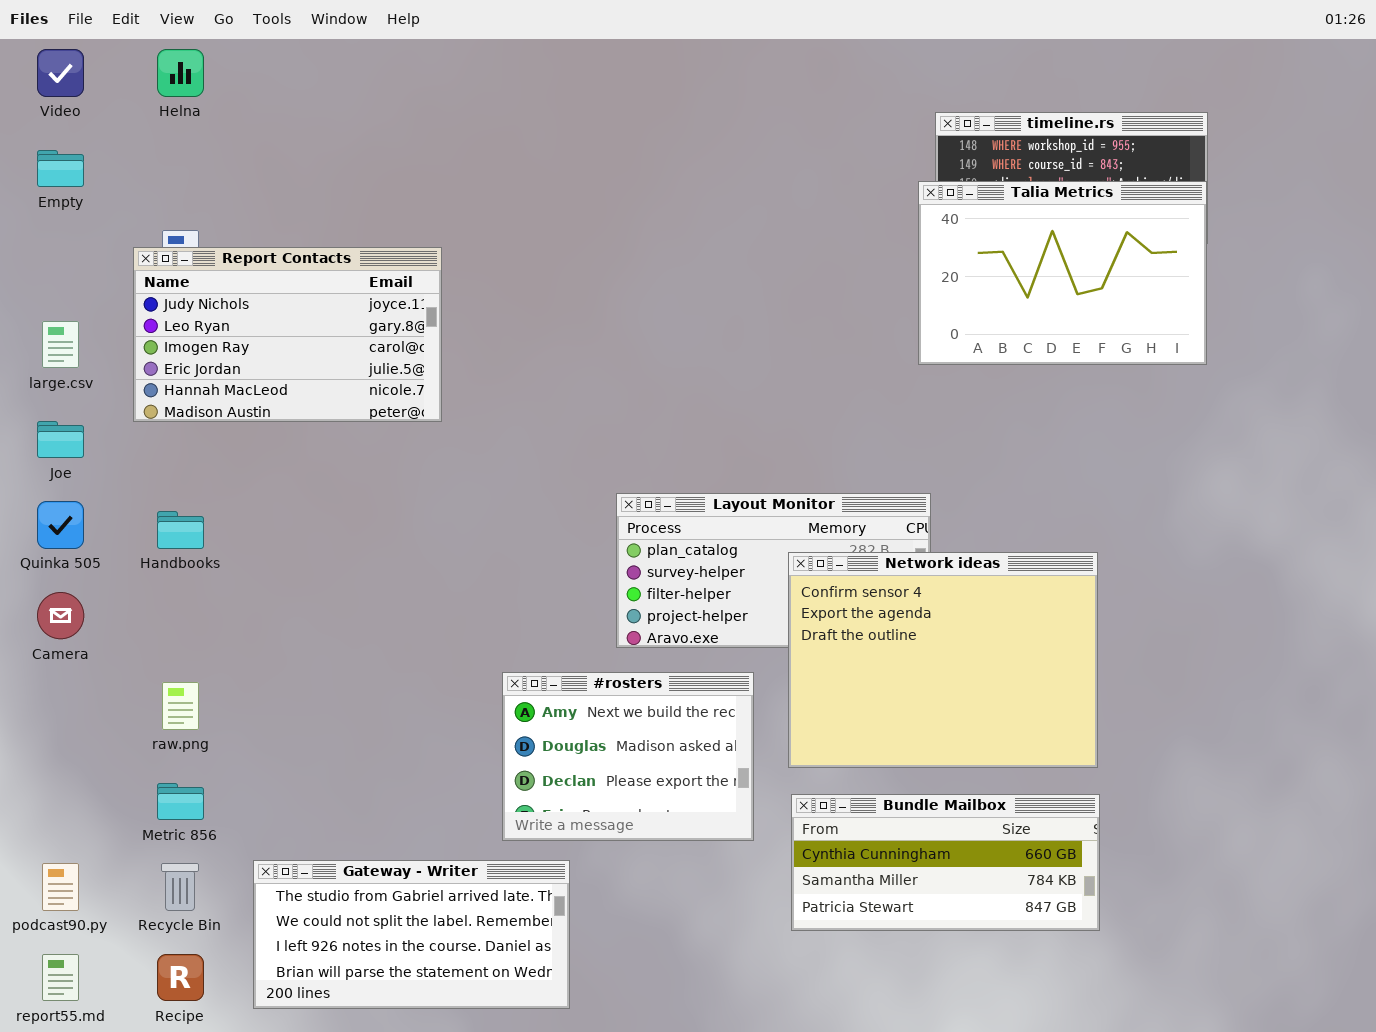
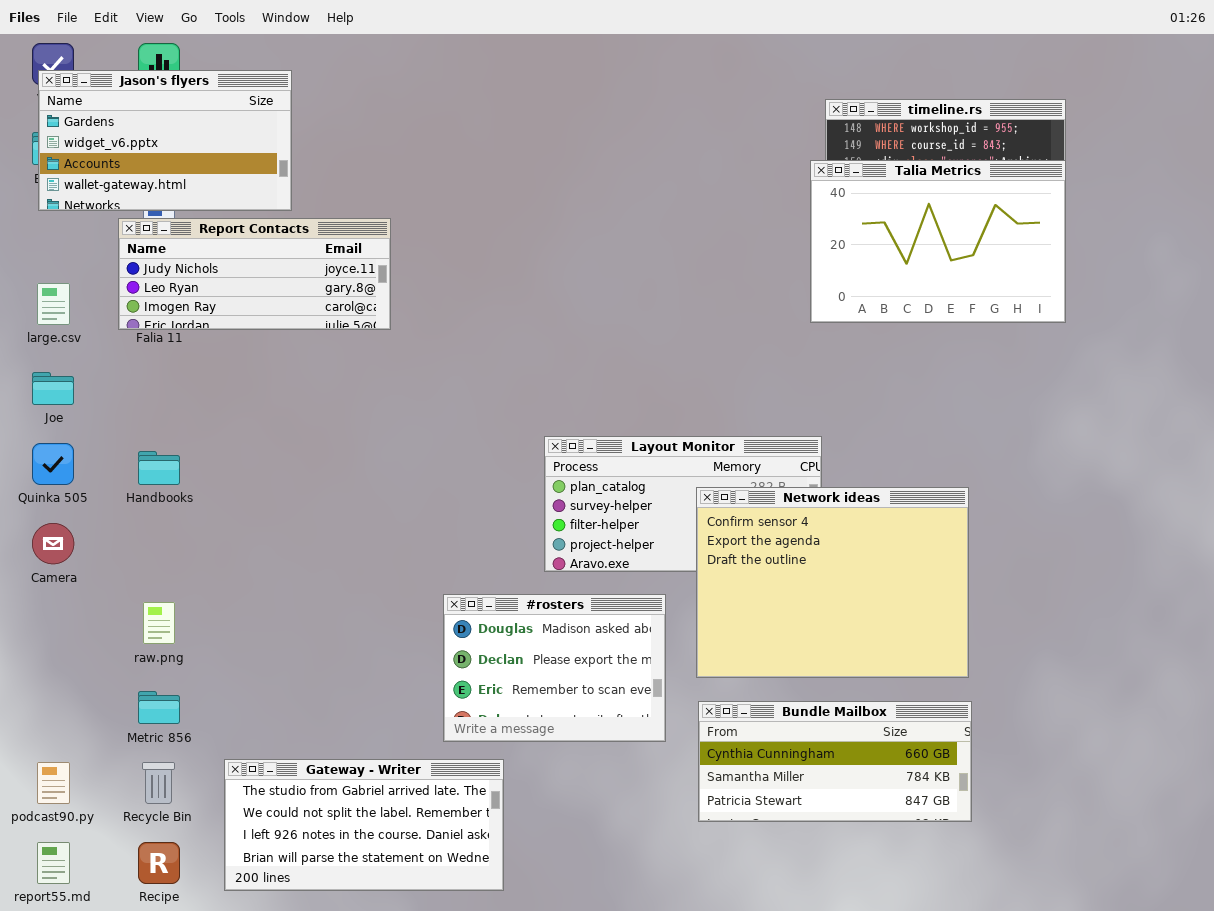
Jason's flyers: none -> [38,70,292,211], opened
Report Contacts: [133,247,442,422] -> [118,218,391,330], resized
#rosters: [502,672,754,841] -> [443,594,666,742], scrolled down 1 row

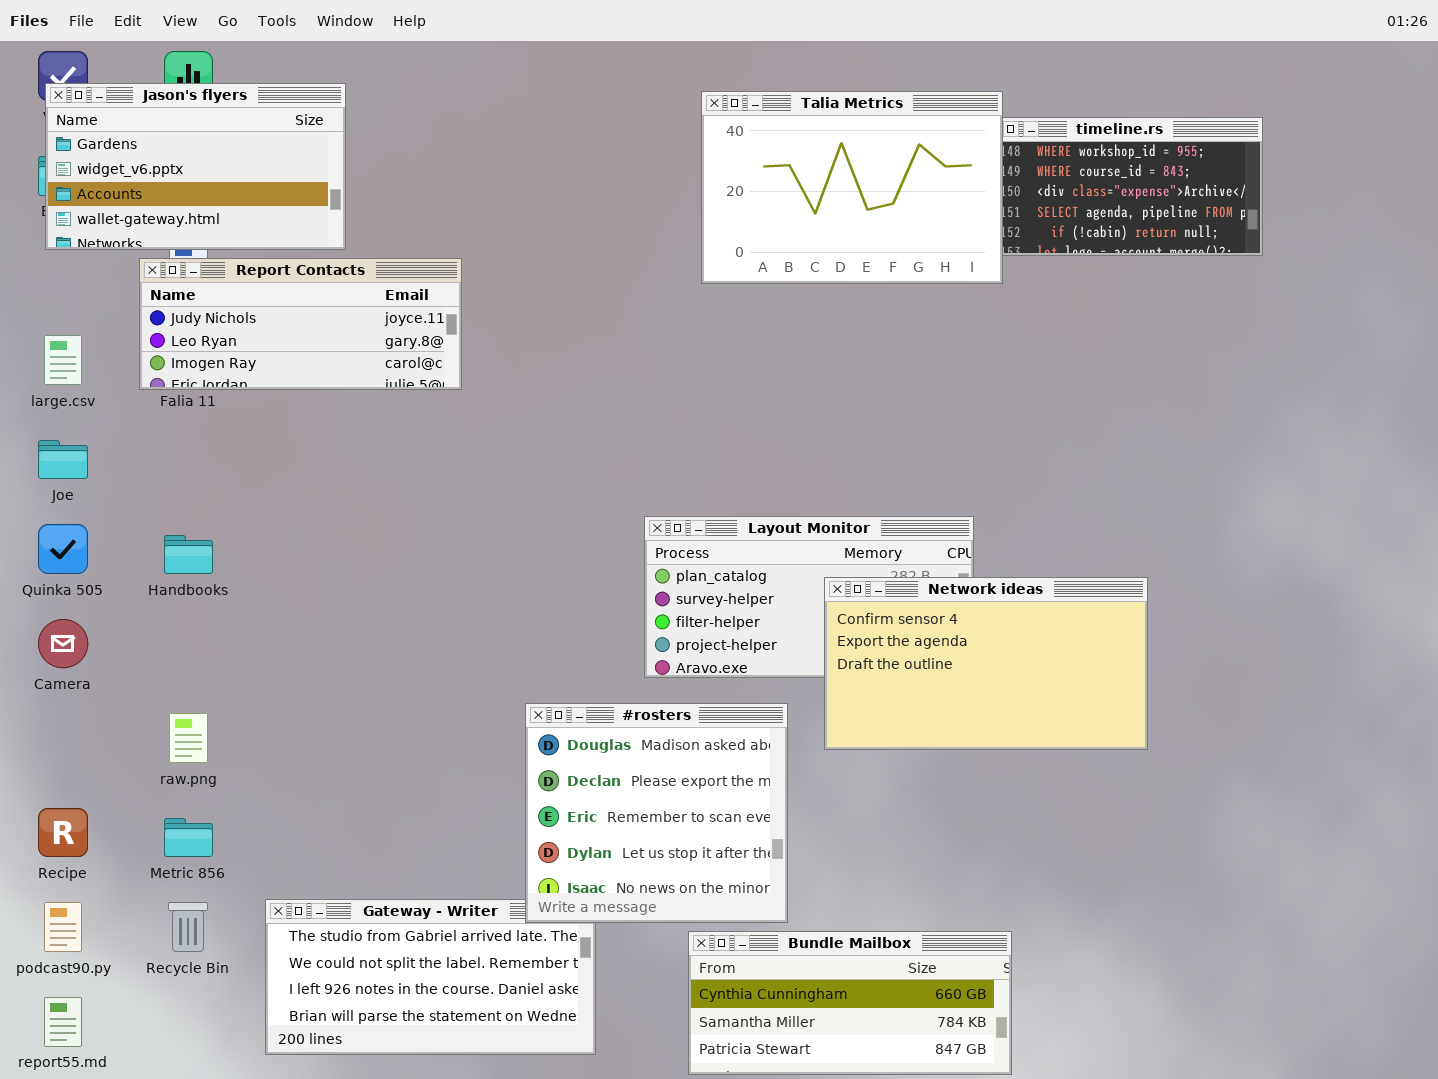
Talia Metrics: [810,160,1066,323] -> [701,91,1003,284], moved
Network ideas: [696,487,969,678] -> [824,577,1148,750], resized
#rosters: [443,594,666,742] -> [525,703,788,923], resized
Bundle Mailbox: [698,701,972,822] -> [688,931,1012,1075], moved
Recipe: [138,842,180,884] -> [38,808,88,857], moved

